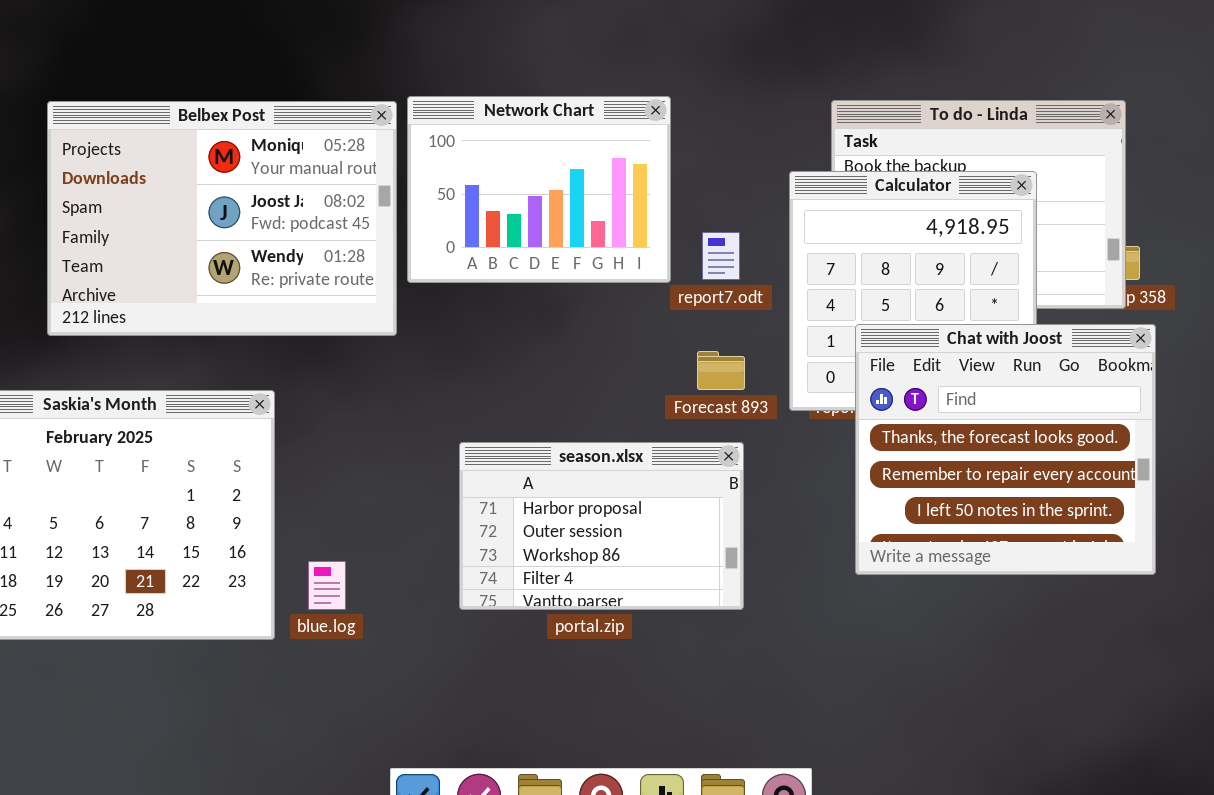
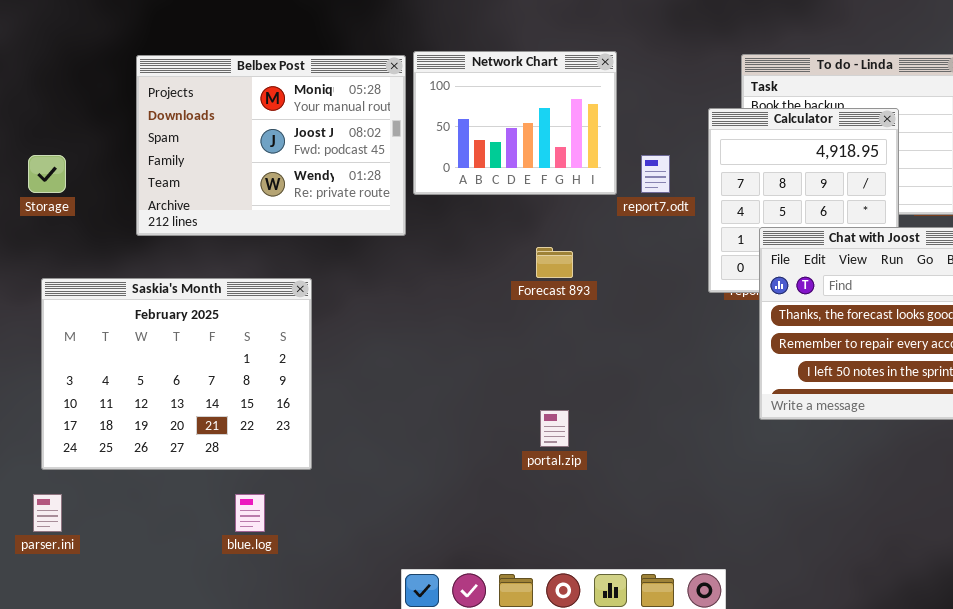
Forecast 893: [697,351,745,390] -> [536,247,573,278], moved
season.xlsx: [459,442,744,610] -> none, closed
blue.log: [308,561,346,610] -> [235,494,265,532], moved

